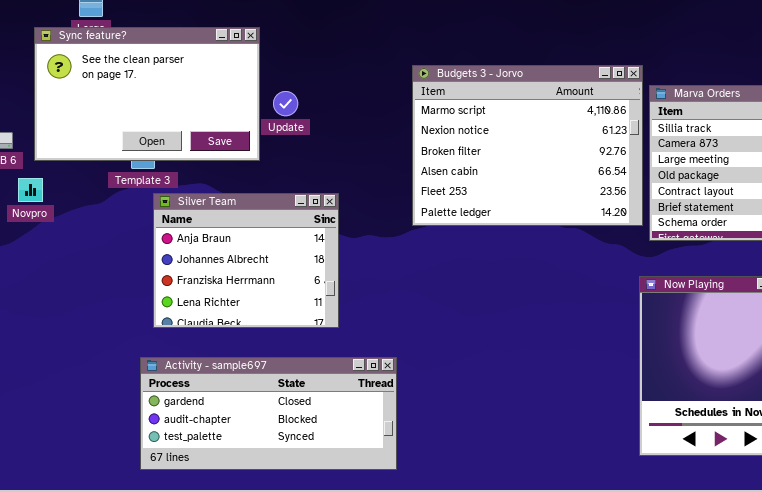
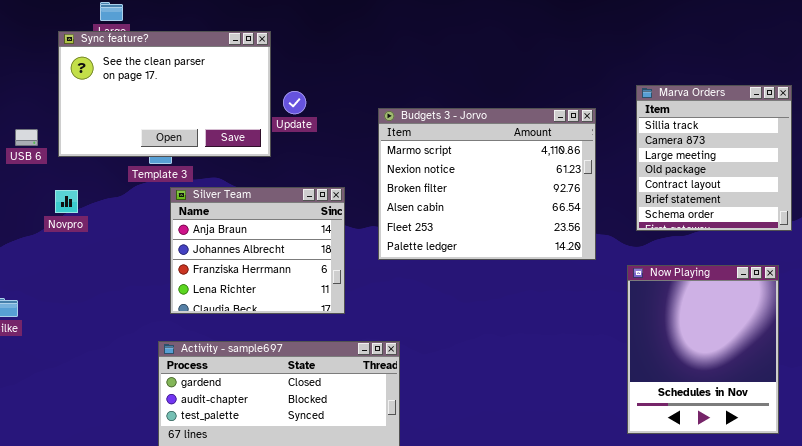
Budgets 3 - Jorvo: [412,65,643,226] -> [378,108,596,260], moved
Novpro: [18,178,43,202] -> [55,190,78,213], moved

